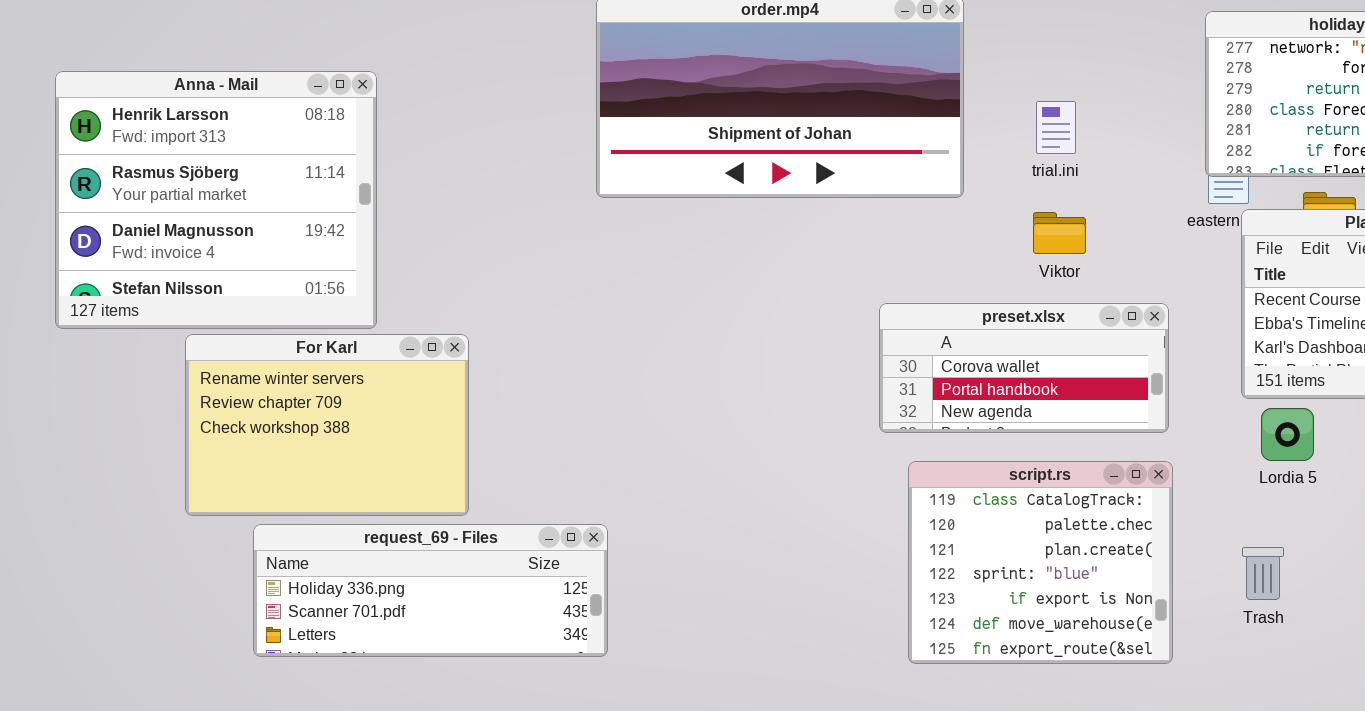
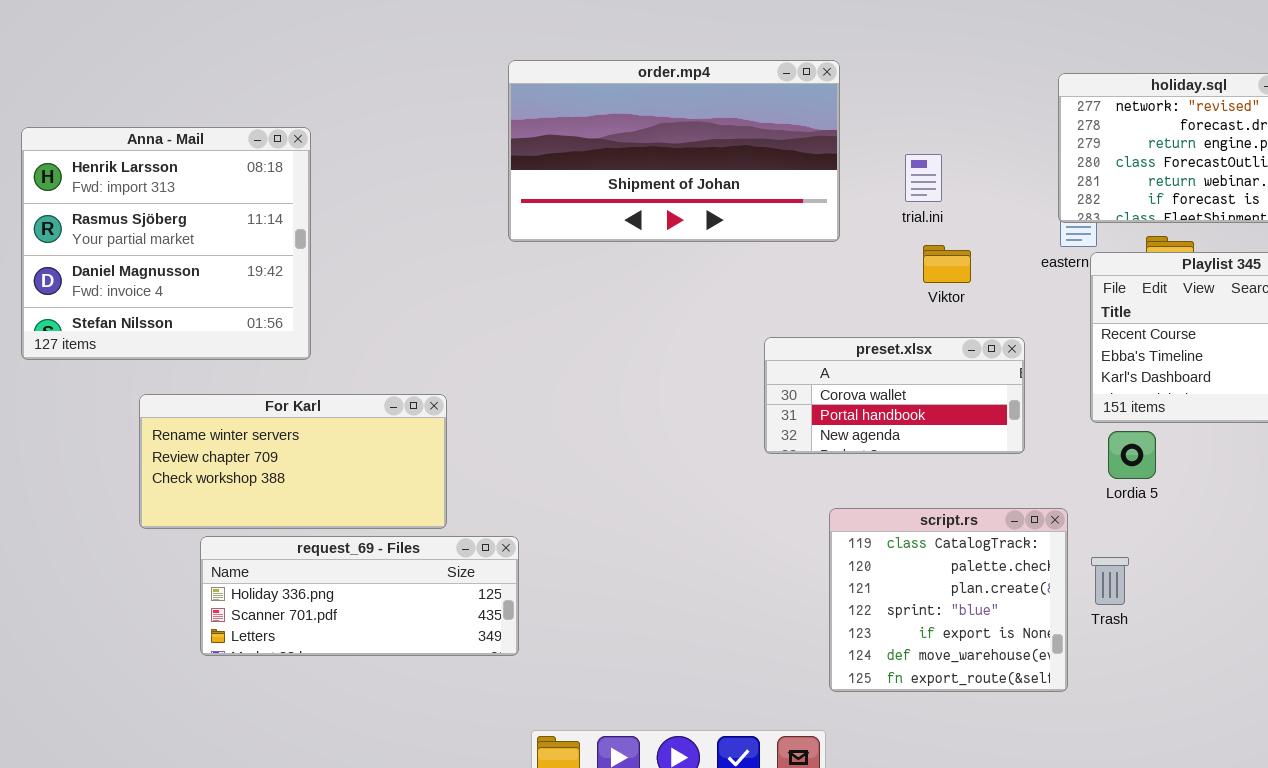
Viktor: [1033,212,1086,254] -> [923,245,971,283], moved
For Karl: [185,334,469,516] -> [139,394,447,529], resized
script.rs: [908,461,1173,664] -> [829,508,1068,692], moved

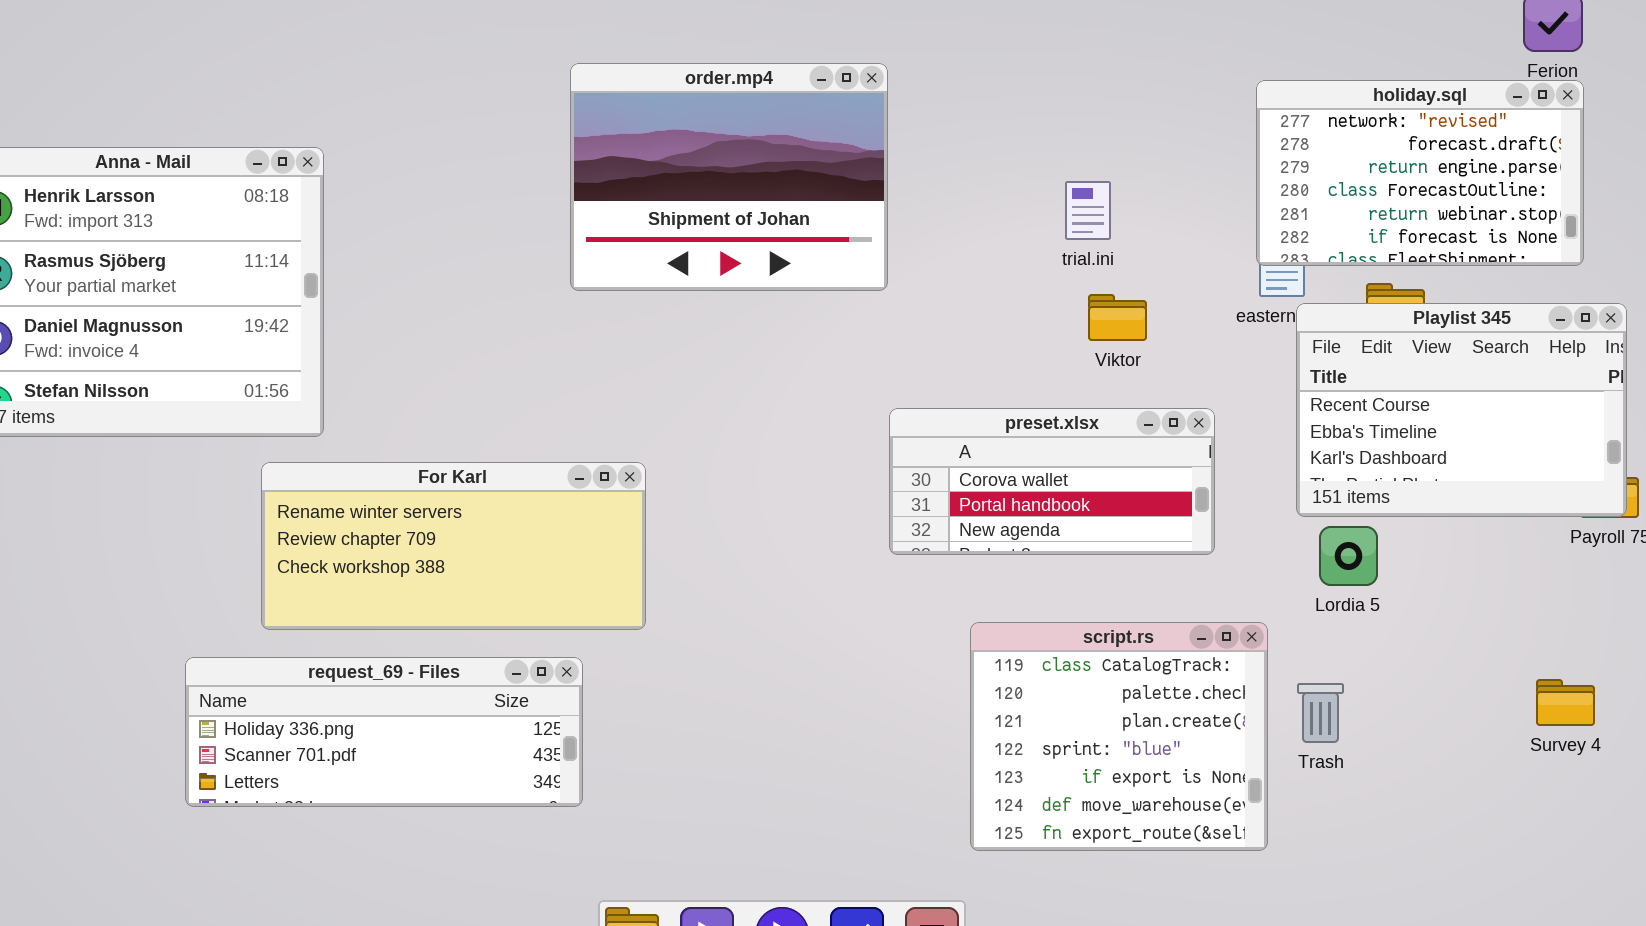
order.mp4: [508,60,840,242] -> [570,63,888,291], resized
For Karl: [139,394,447,529] -> [261,462,646,630], moved

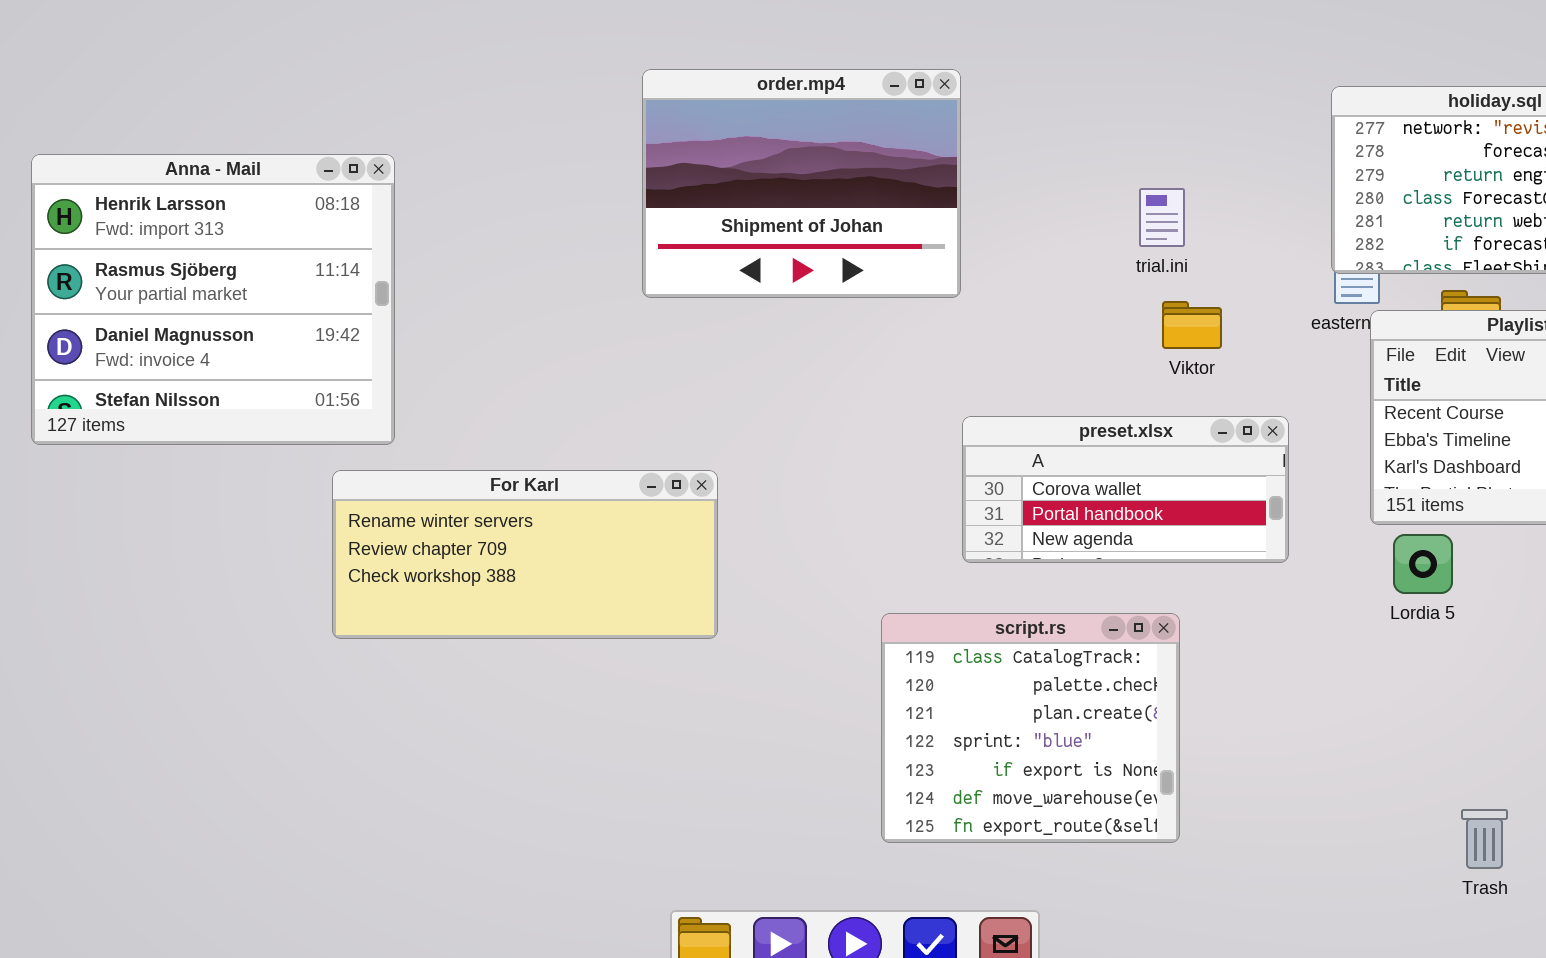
script.rs: [970,622,1268,851] -> [881,613,1180,843], moved
request_69 - Files: [185,657,583,807] -> none, closed
Trash: [1297,683,1344,743] -> [1461,809,1508,869], moved

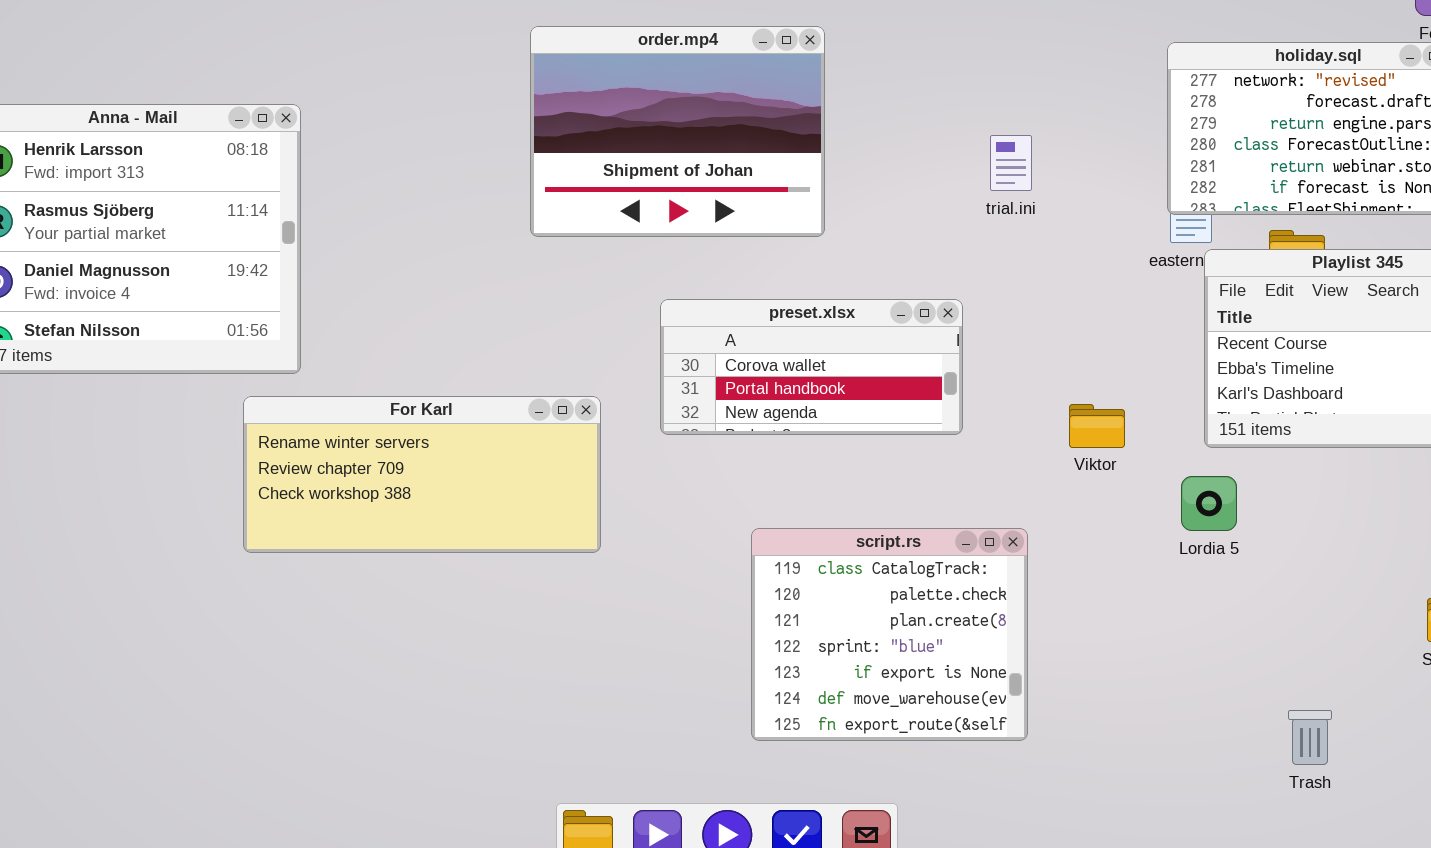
Viktor: [1162,301,1222,349] -> [1069,404,1125,448], moved
preset.xlsx: [962,416,1289,563] -> [660,299,963,435], moved
Lordia 5: [1393,534,1453,594] -> [1181,476,1237,531], moved

